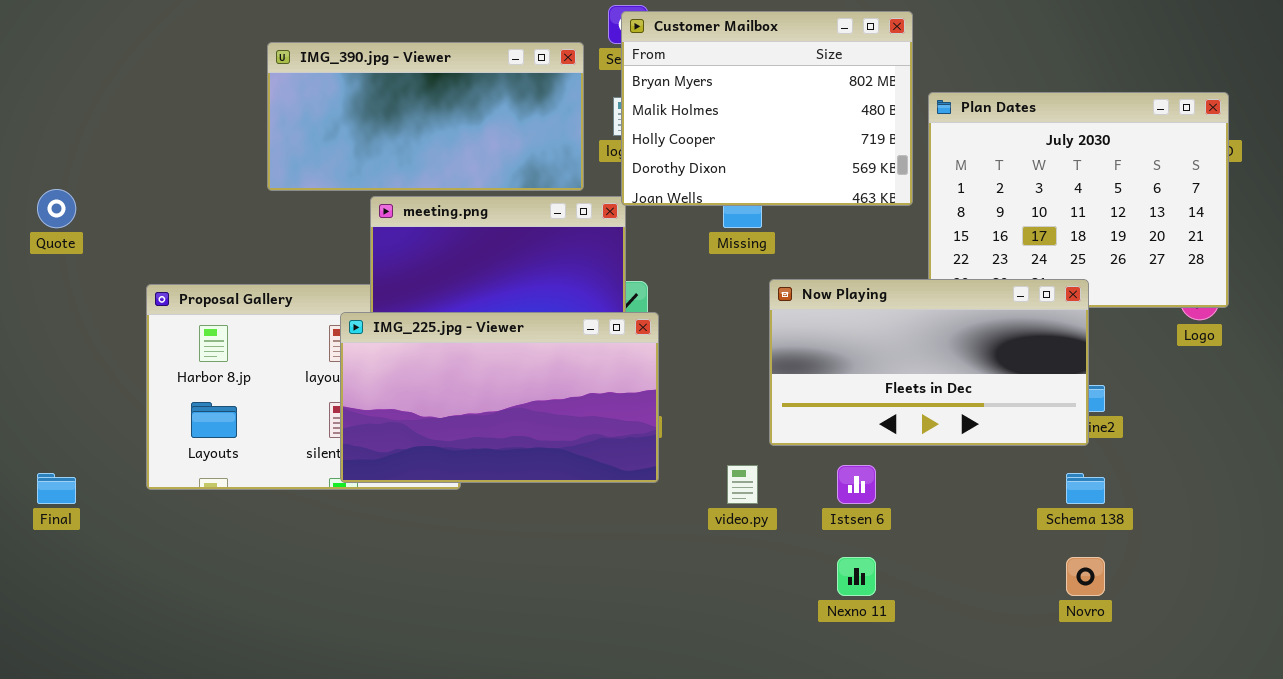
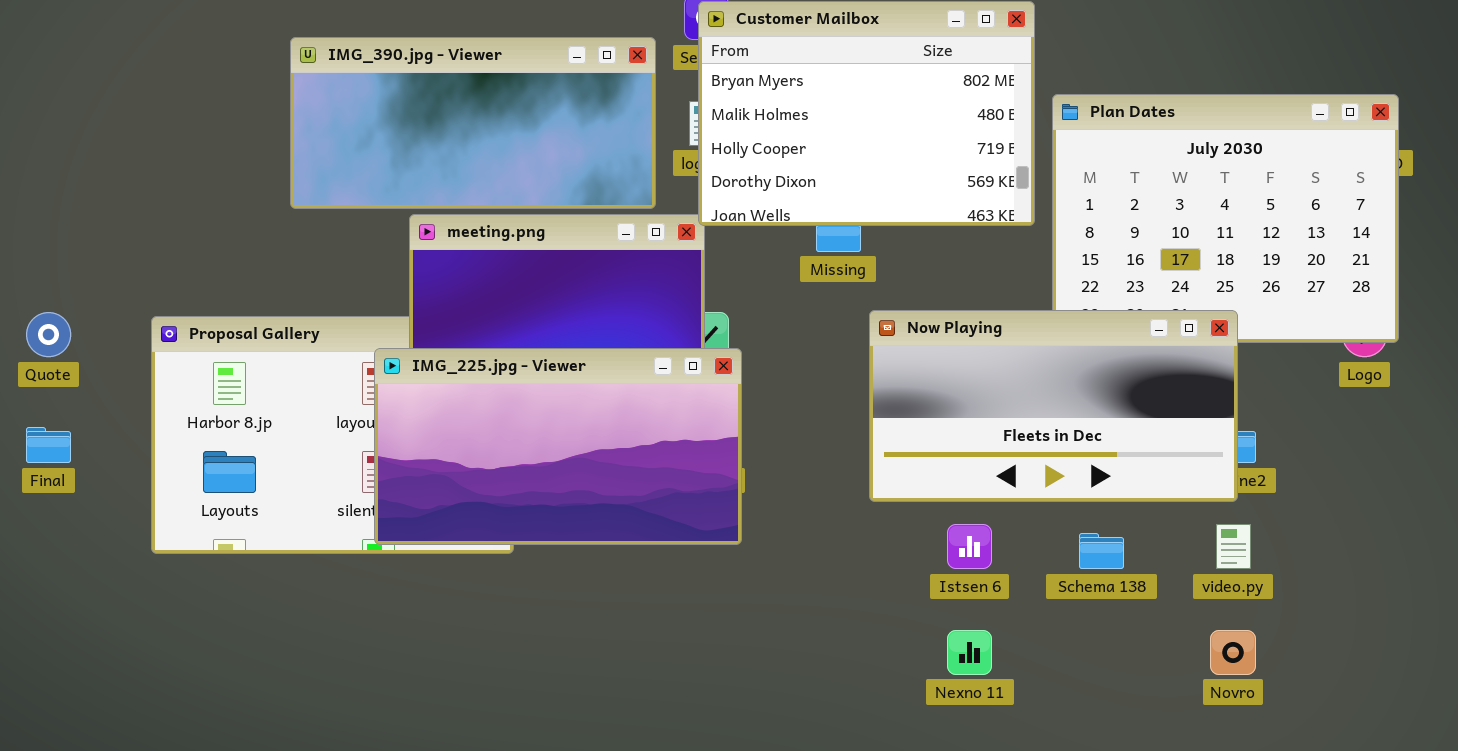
Quote: [37,189,76,228] -> [26,312,71,357], moved
video.py: [727,465,758,504] -> [1216,524,1251,569], moved
Final: [37,473,76,504] -> [26,427,71,463], moved
Schema 138: [1066,473,1105,504] -> [1079,533,1124,569], moved

